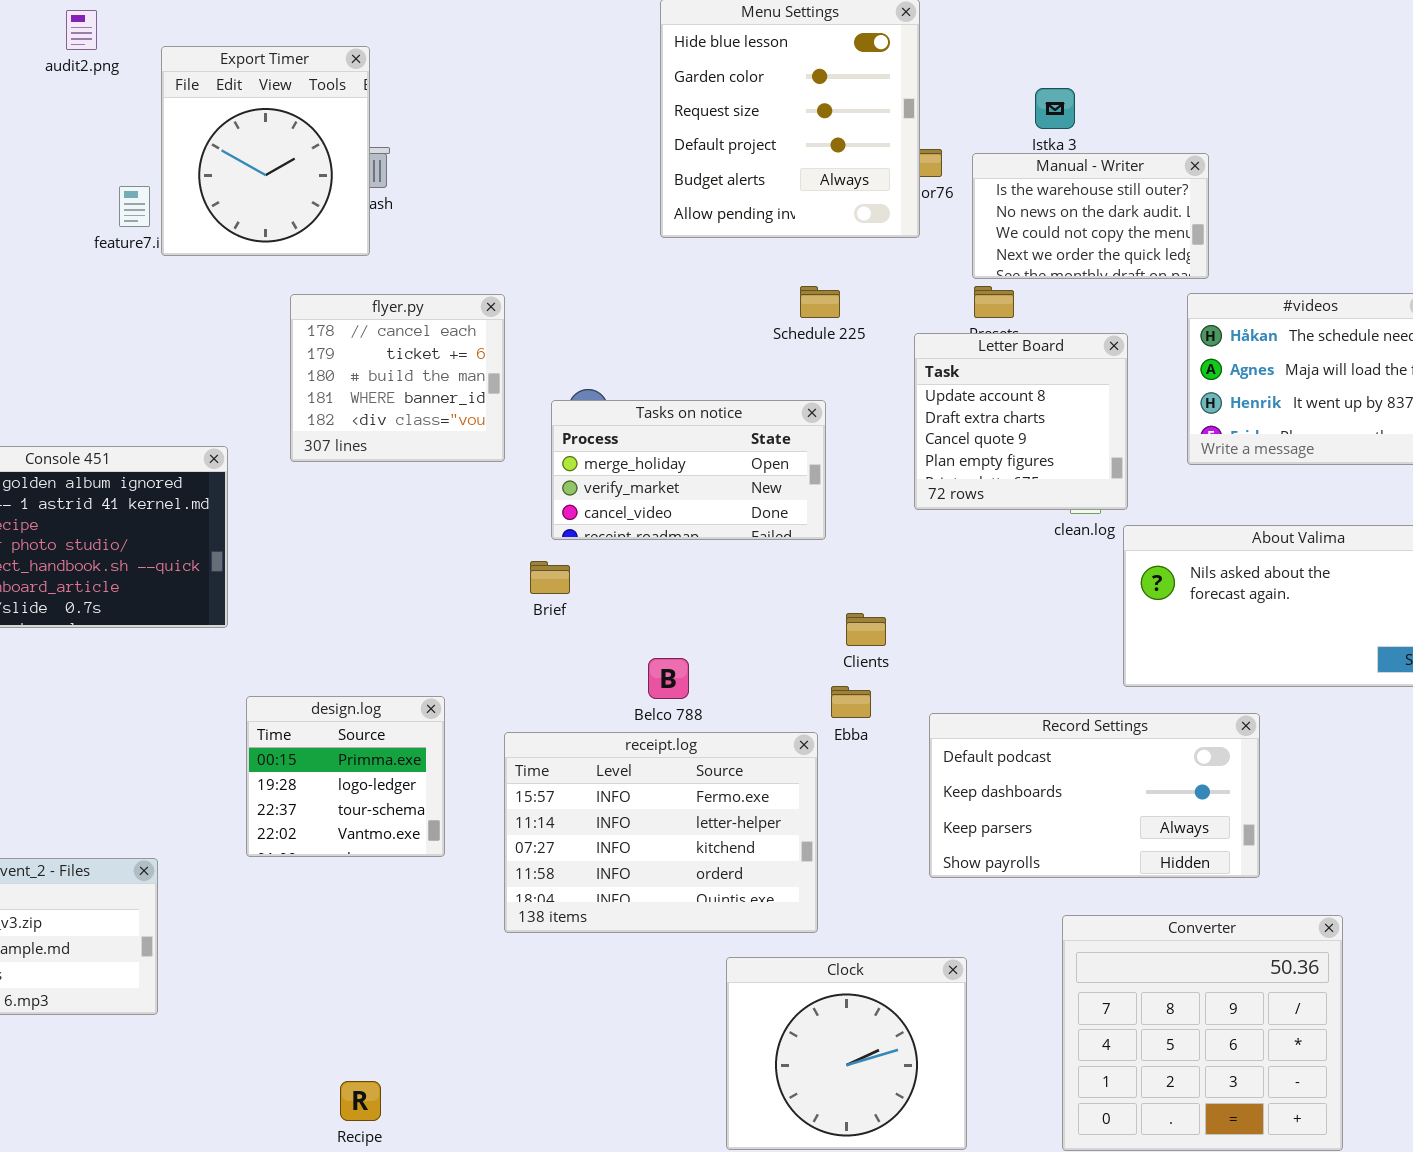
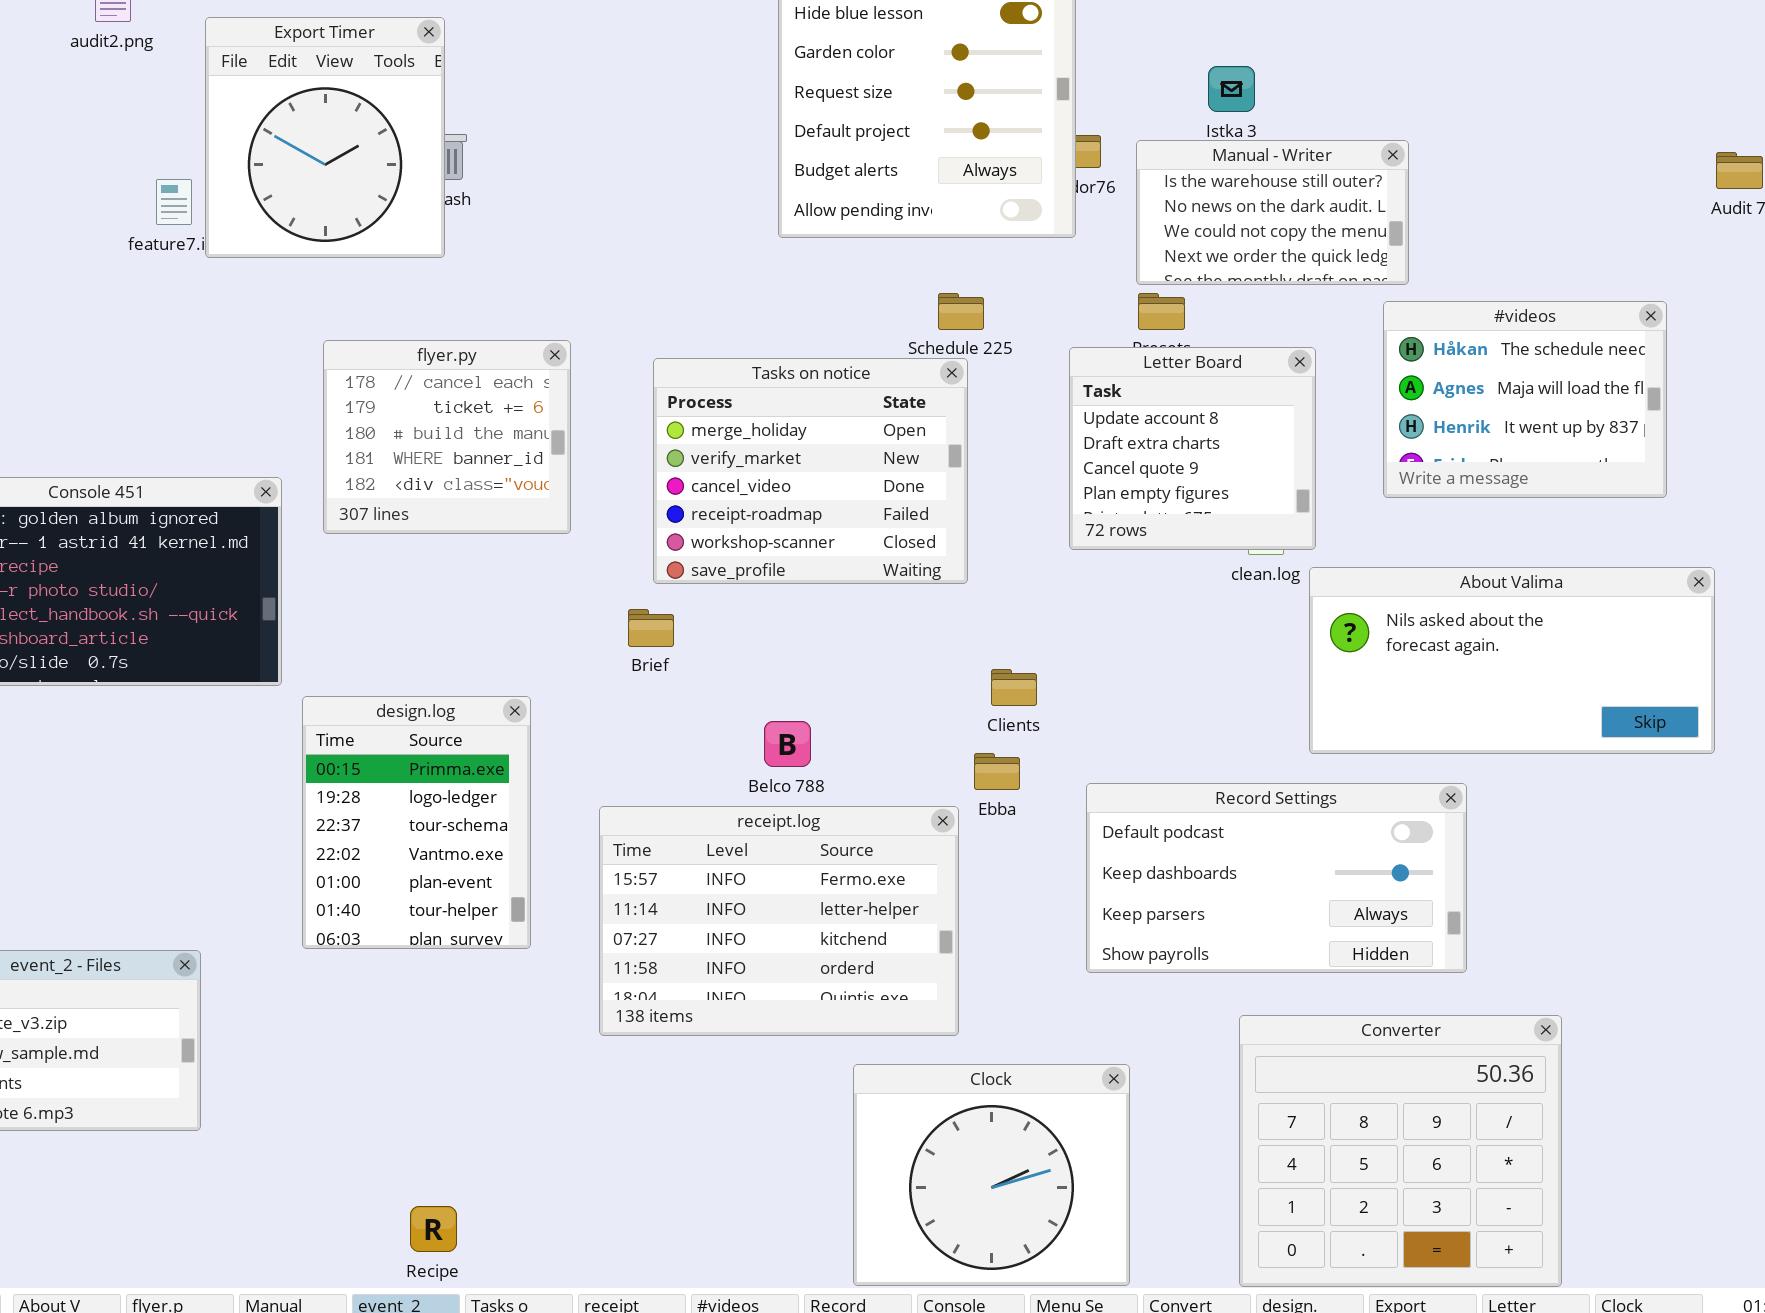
flyer.py: [290,294,505,462] -> [323,340,571,534], moved
Tasks on notice: [551,400,826,540] -> [653,358,968,584], resized
design.log: [246,696,445,857] -> [302,696,531,949], resized

